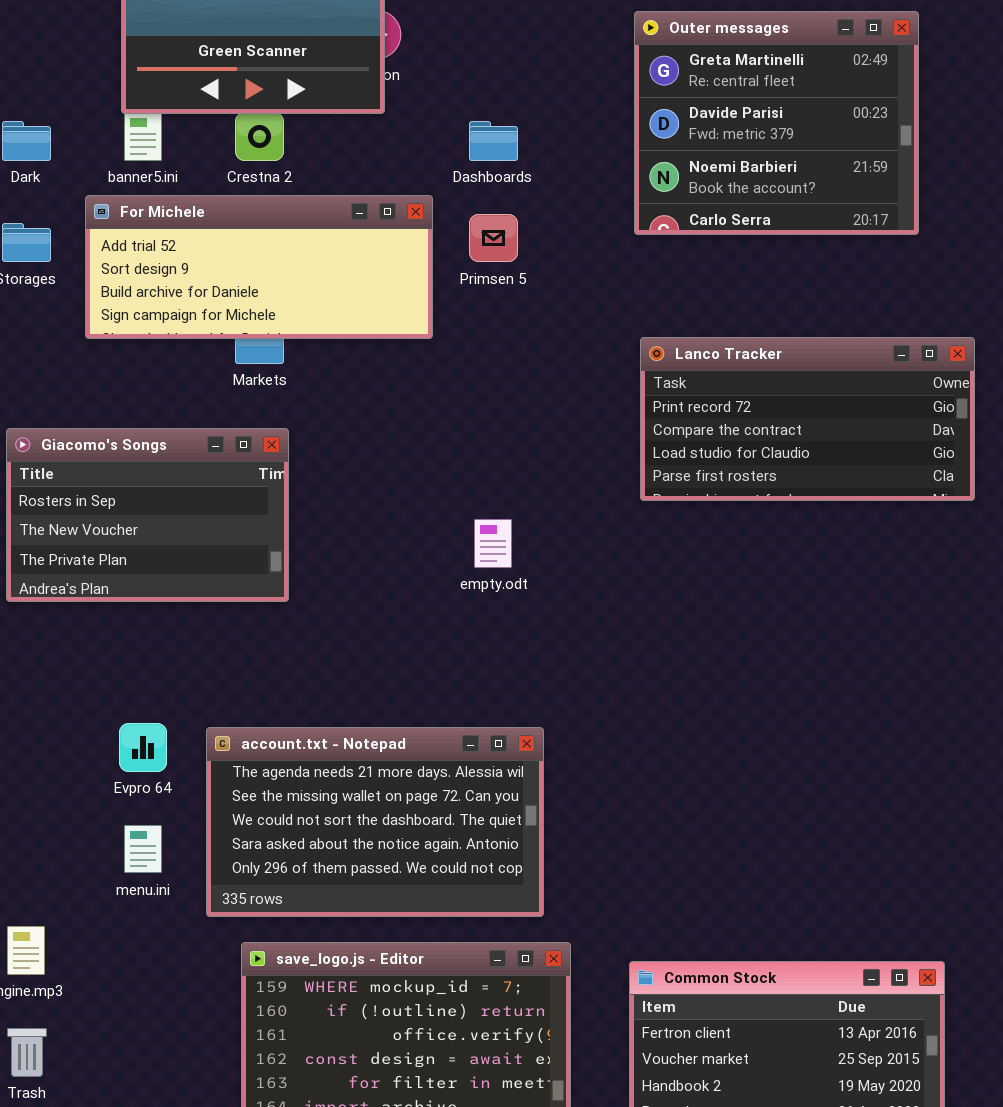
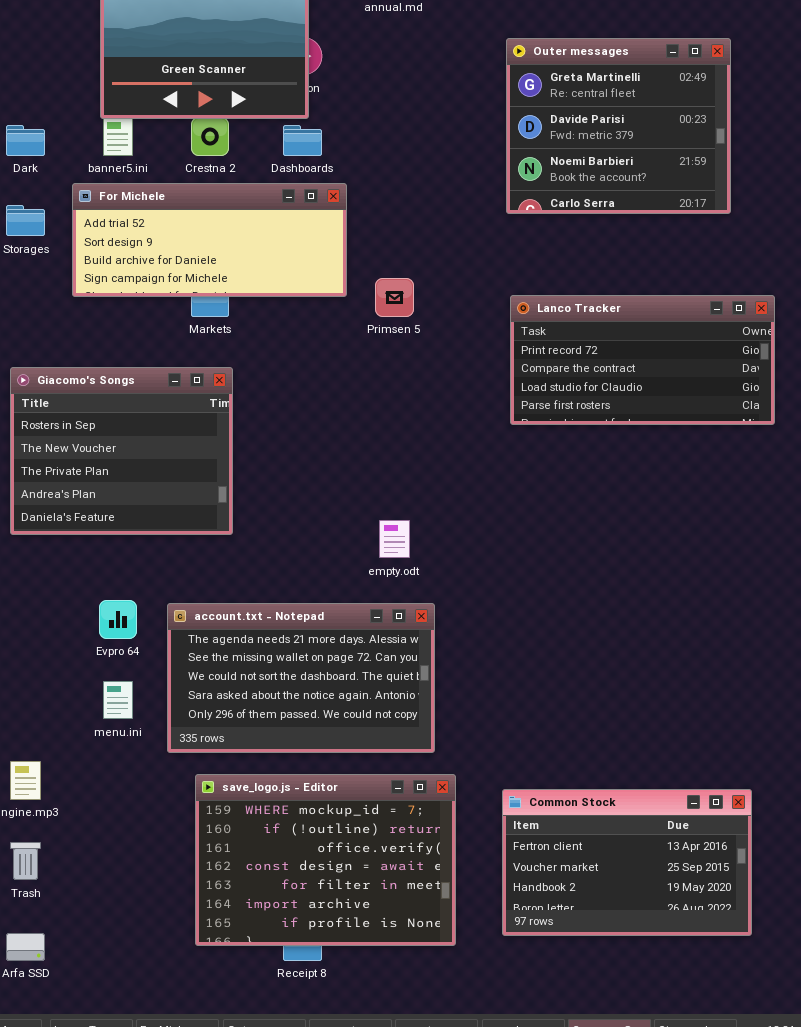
Dashboards: [469,121,518,161] -> [283,125,322,156], moved
Primsen 5: [469,214,518,262] -> [375,278,414,317], moved
Giacomo's Songs: [6,428,289,602] -> [10,367,233,535], resized
empty.odt: [474,519,512,568] -> [379,520,410,558], moved

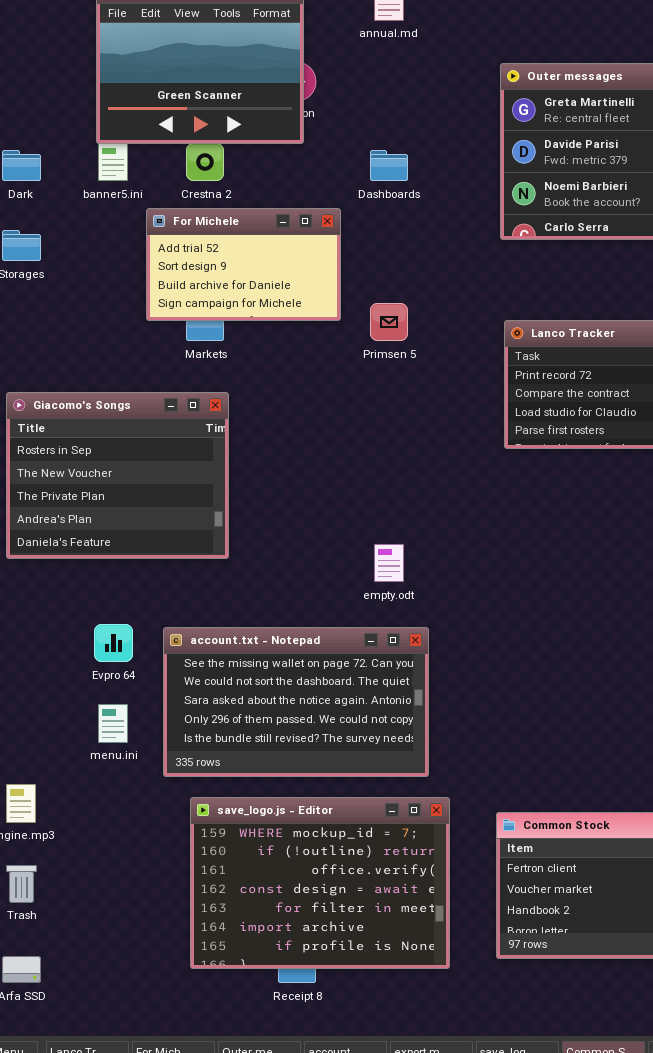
Dashboards: [283,125,322,156] -> [370,150,408,181], moved
For Michele: [72,183,347,297] -> [146,208,341,321], resized
account.txt - Notepad: [167,603,435,753] -> [163,627,429,777], scrolled down 1 row

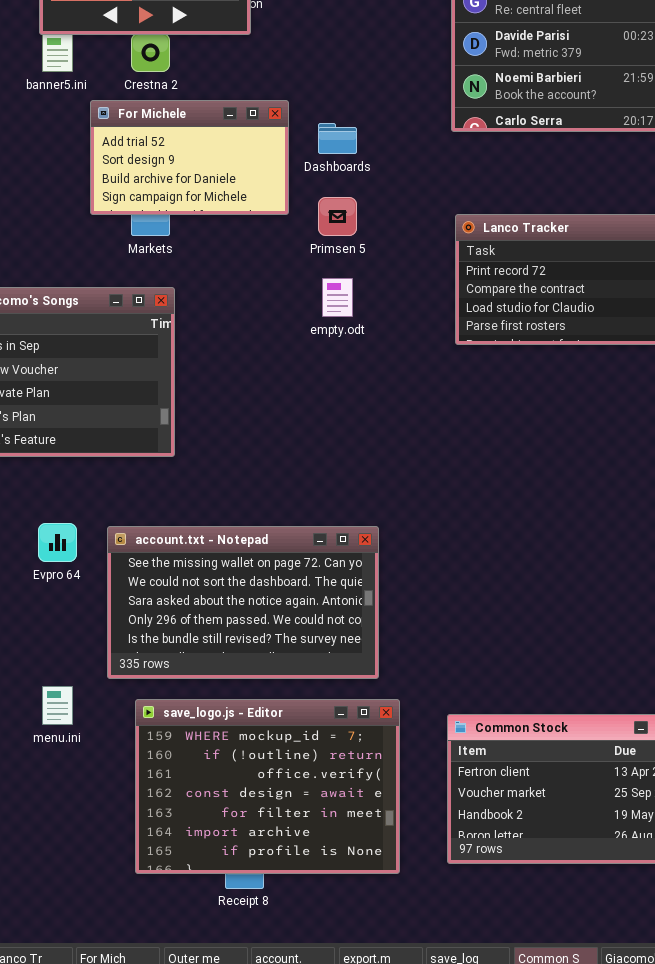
Dashboards: [370,150,408,181] -> [318,123,357,154], moved
empty.odt: [374,544,404,582] -> [322,278,353,317], moved
menu.ini: [98,704,128,743] -> [42,686,73,725], moved

